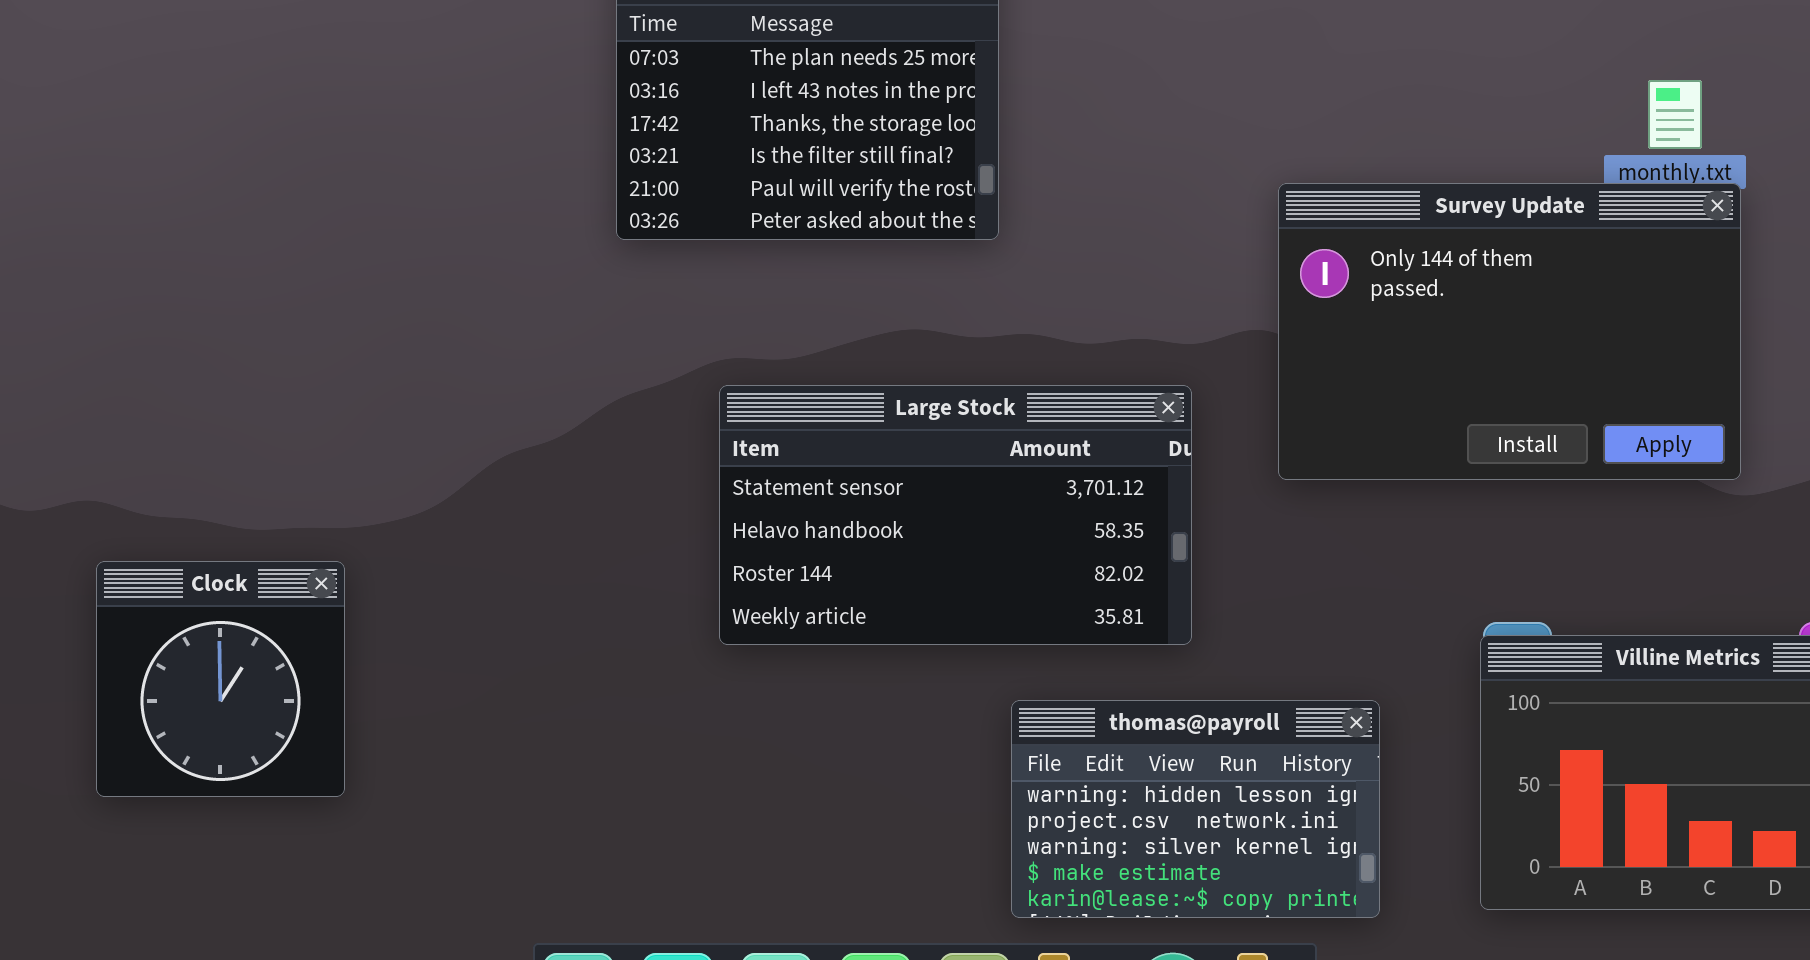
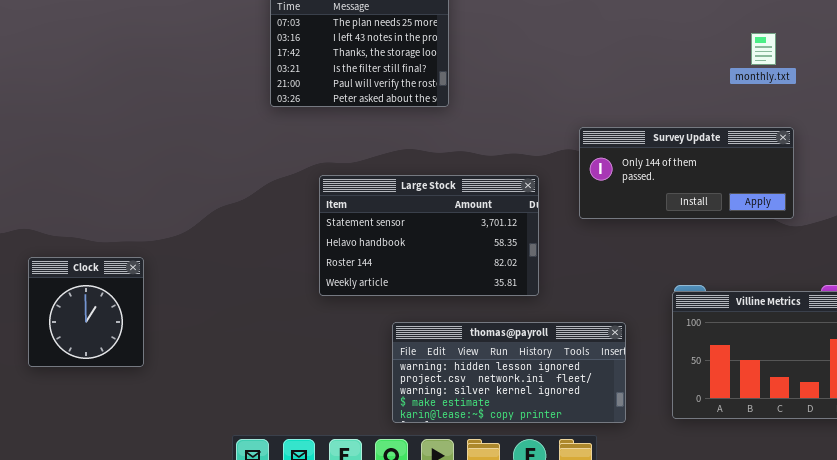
Survey Update: [1278,183,1741,480] -> [579,127,794,219], resized
thomas@payroll: [1011,700,1380,918] -> [392,322,626,423], resized

